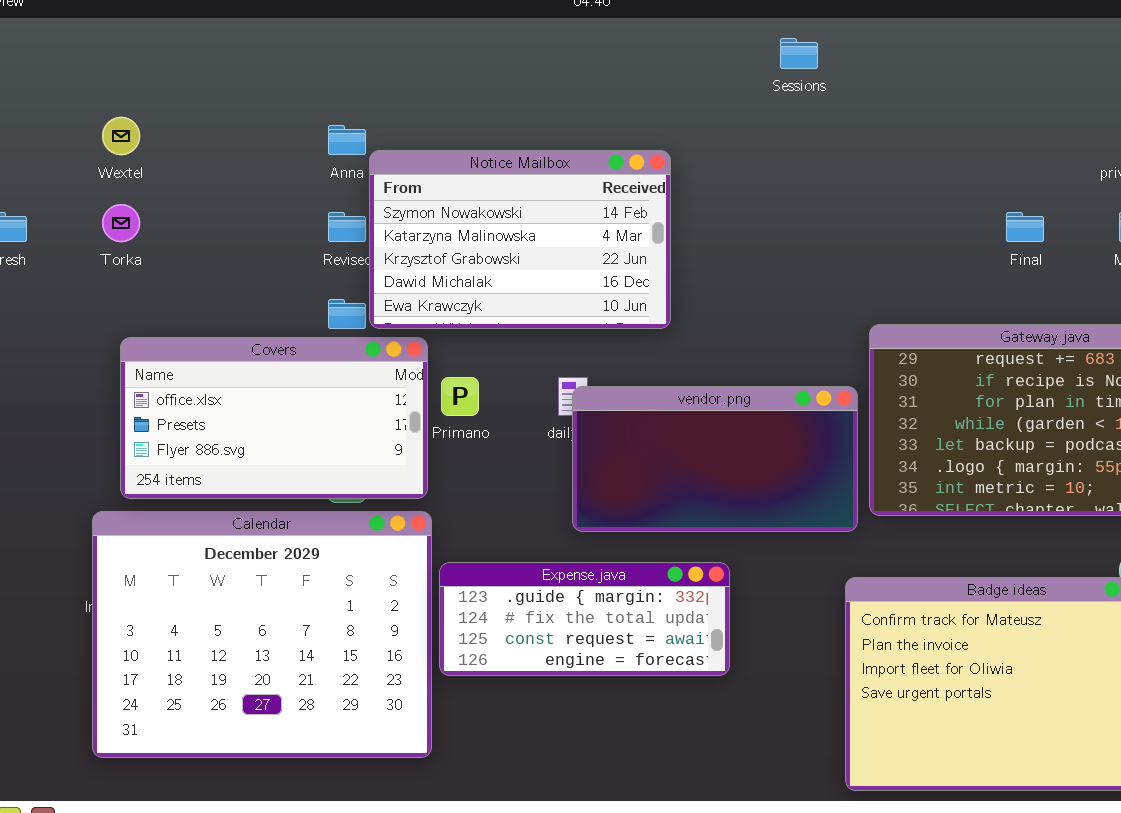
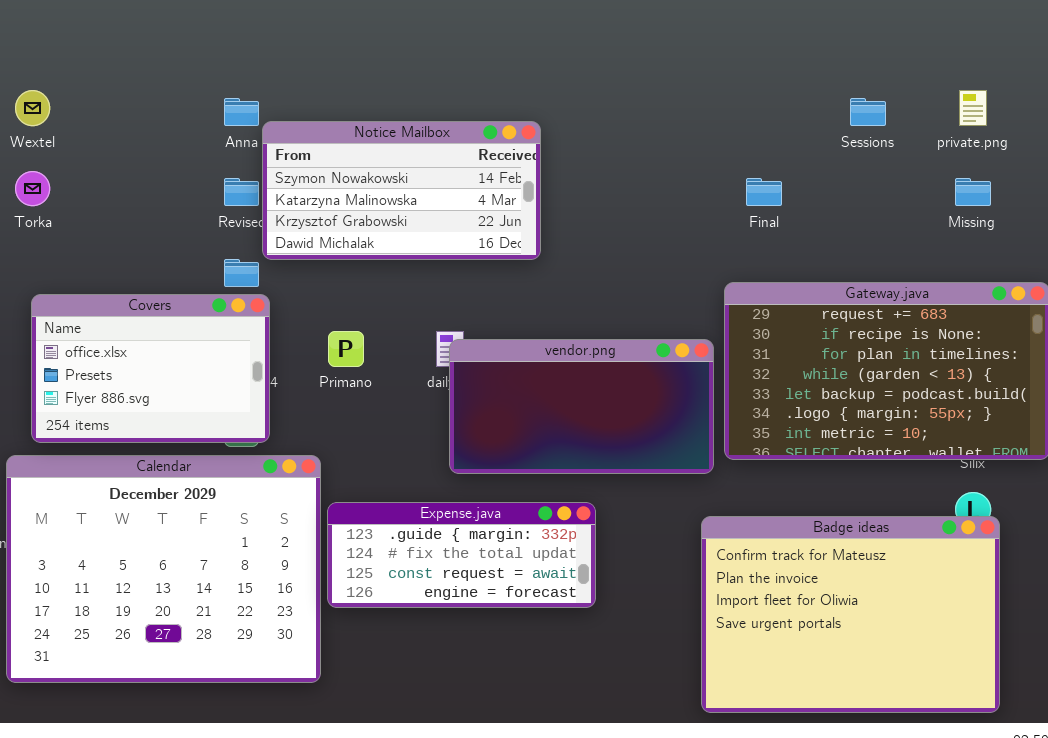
Sessions: [780,38,818,69] -> [850,98,886,126], moved
Notice Mailbox: [369,150,671,329] -> [262,121,541,260], resized
Final: [1006,212,1044,242] -> [746,178,782,206], moved
Covers: [120,337,428,499] -> [31,294,270,443], resized

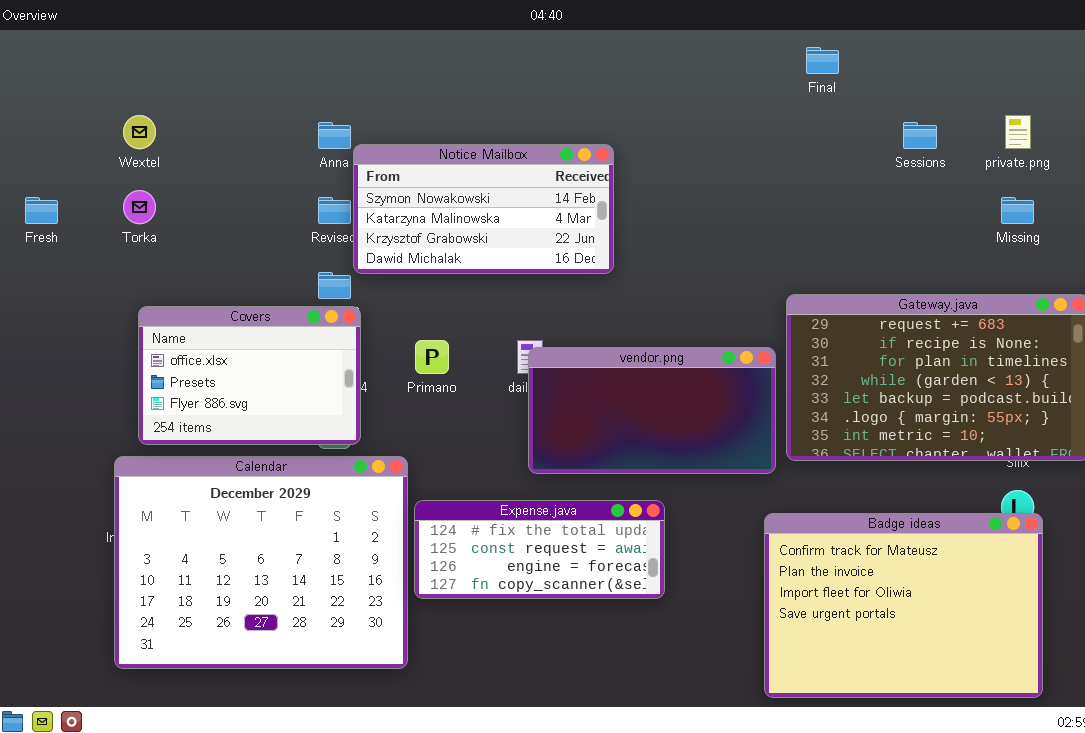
Final: [746,178,782,206] -> [806,47,839,74], moved
Expense.java: [327,502,596,608] -> [414,500,665,599], scrolled down 1 row

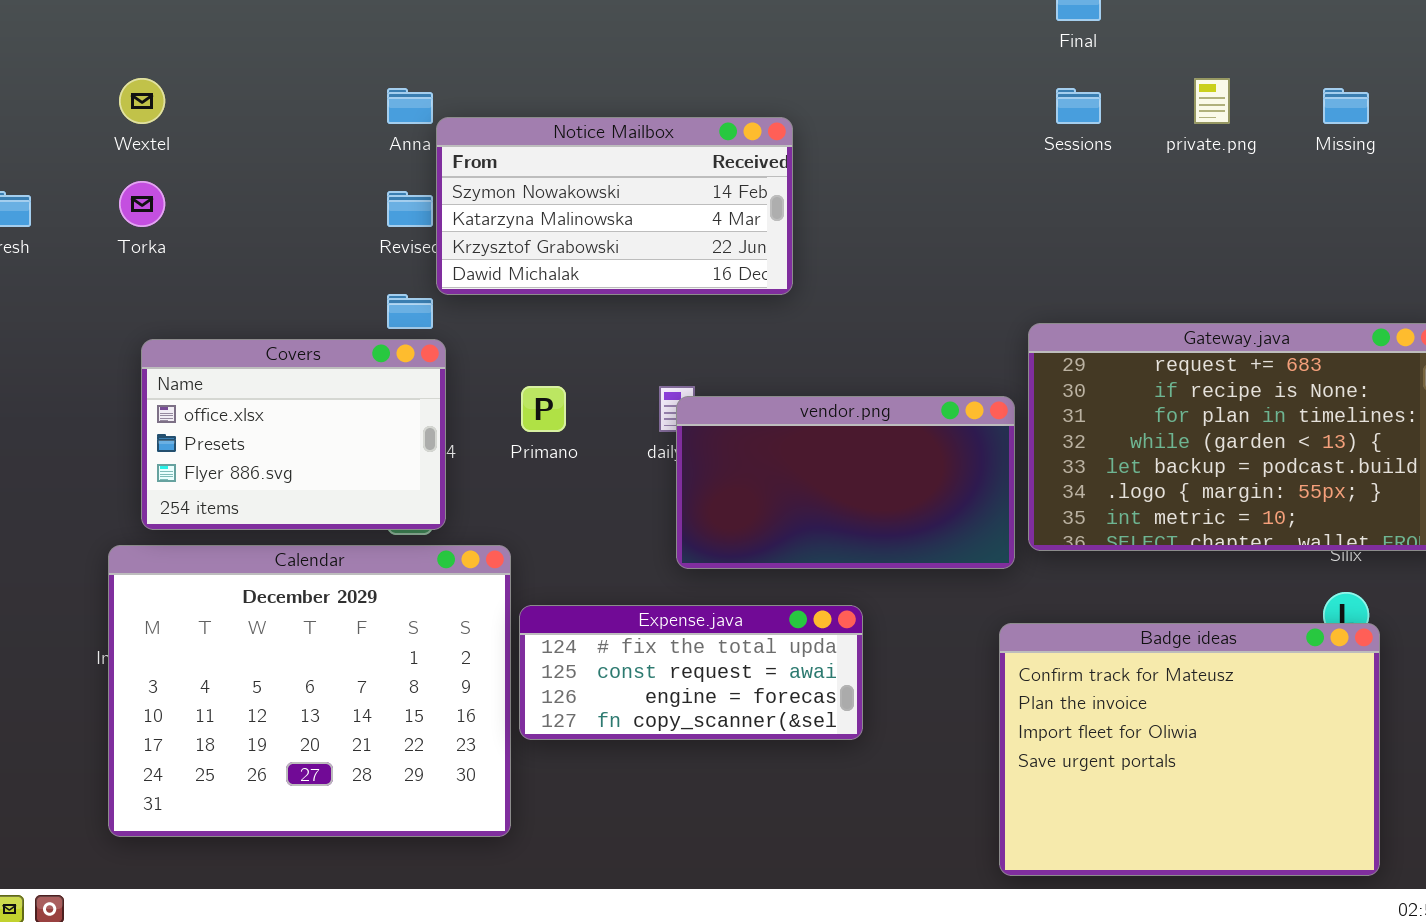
private.png: [1005,115,1031,149] -> [1194,78,1230,124], moved
Sessions: [903,122,937,149] -> [1056,88,1101,124], moved
Missing: [1001,197,1034,224] -> [1323,88,1369,124], moved

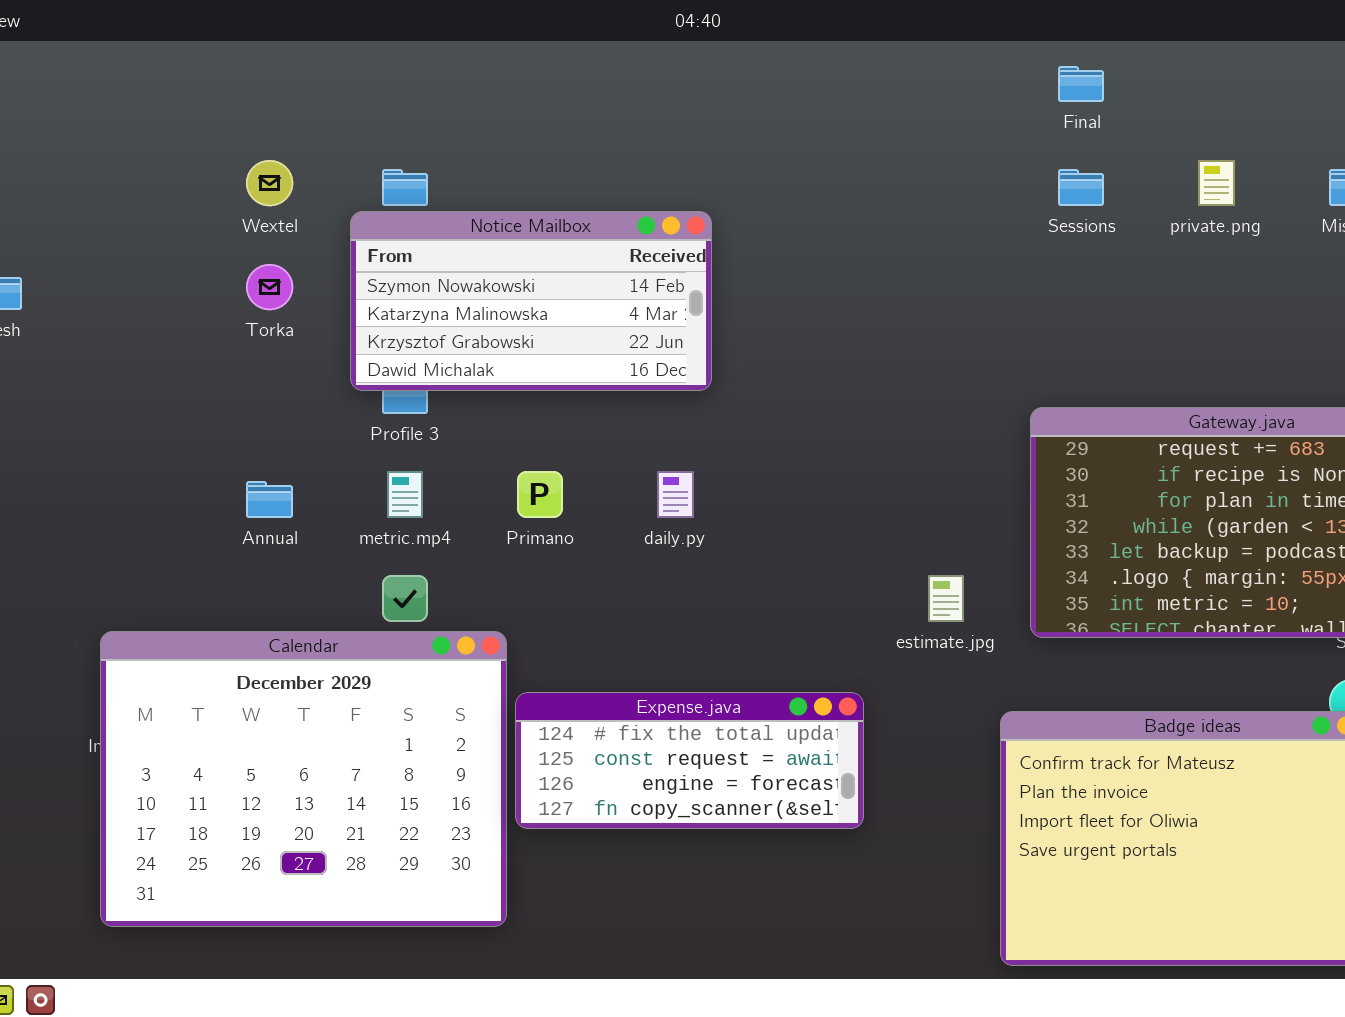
Wextel: [119,78,165,124] -> [246,160,293,206], moved
Notice Mailbox: [436,117,793,295] -> [350,211,712,391], moved
Torka: [119,181,165,227] -> [246,264,293,310], moved
Covers: [141,339,446,530] -> none, closed
vendor.png: [676,396,1015,569] -> none, closed

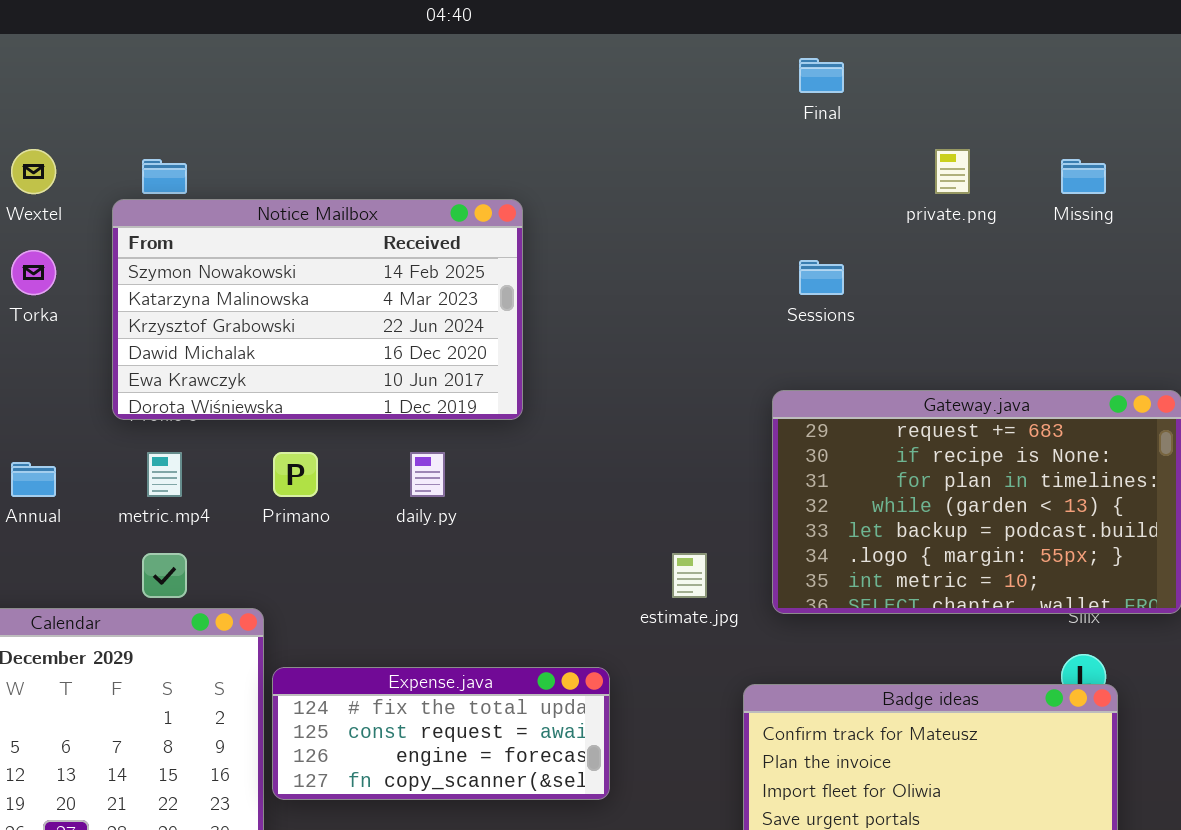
Sessions: [1058,169,1104,206] -> [799,260,844,295], moved
Notice Mailbox: [350,211,712,391] -> [112,199,523,420], resized

